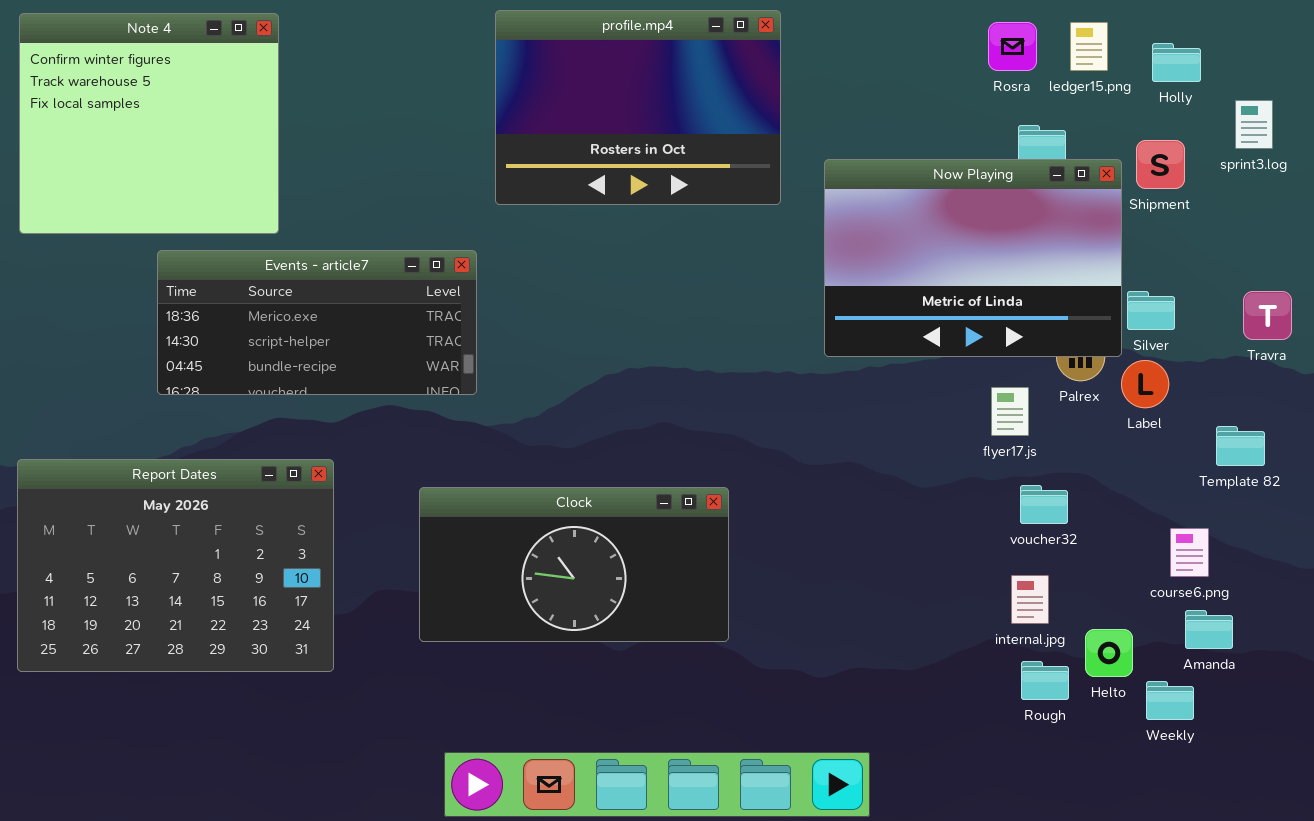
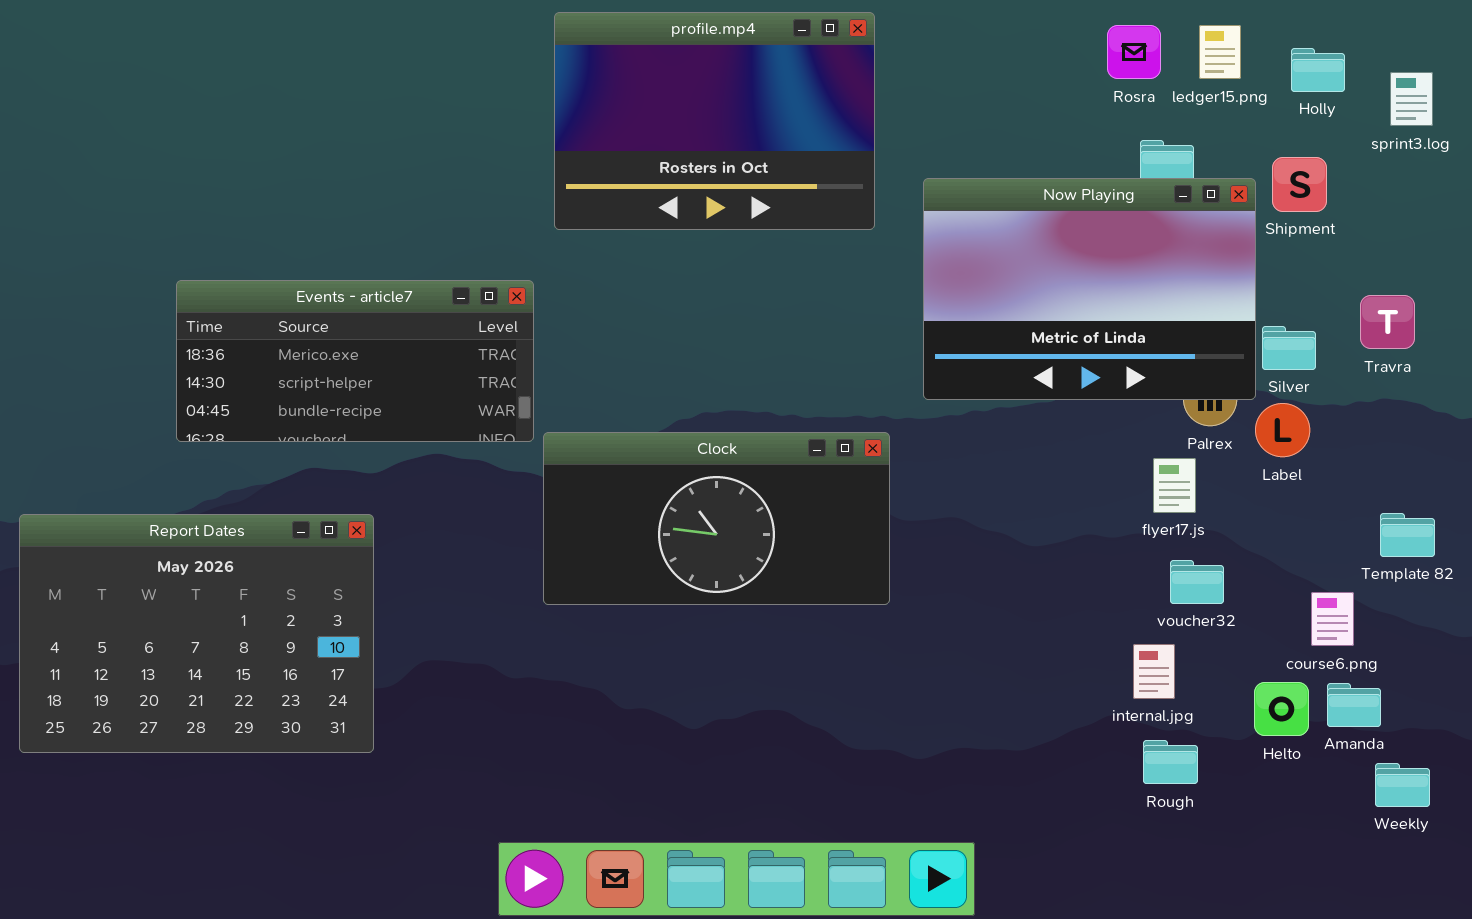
Note 4: [19,13,279,234] -> none, closed
sprint3.log: [1235,100,1273,149] -> [1390,72,1433,126], moved
Travra: [1243,291,1292,340] -> [1360,295,1415,349], moved
flyer17.js: [991,387,1029,436] -> [1153,458,1196,513], moved
Template 82: [1216,426,1265,466] -> [1380,513,1435,557], moved
voucher32: [1020,485,1068,524] -> [1170,560,1224,604], moved
Clock: [419,487,729,642] -> [543,432,890,605], moved
Helto: [1085,629,1133,677] -> [1254,682,1309,736], moved
Weekly: [1146,681,1194,720] -> [1375,763,1430,807], moved

